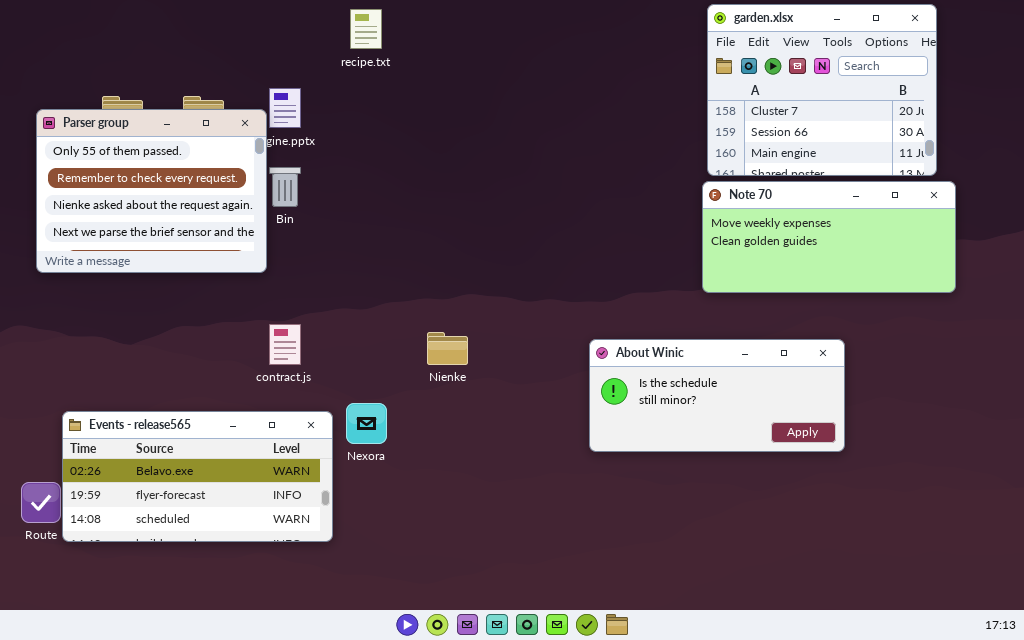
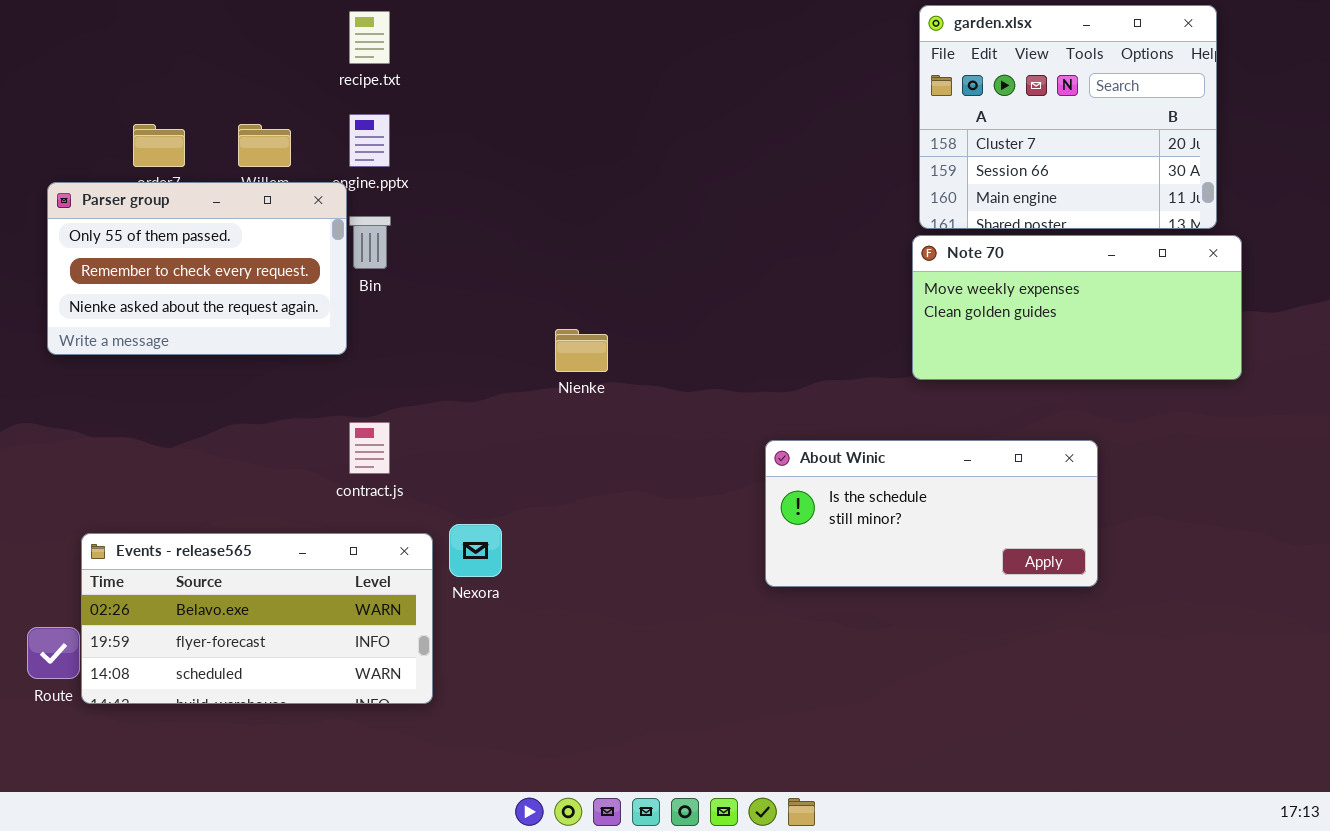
recipe.txt: [350,9,382,49] -> [349,11,390,64], moved
Parser group: [36,109,267,273] -> [47,182,347,355], resized
Nienke: [427,332,468,365] -> [555,329,608,372], moved

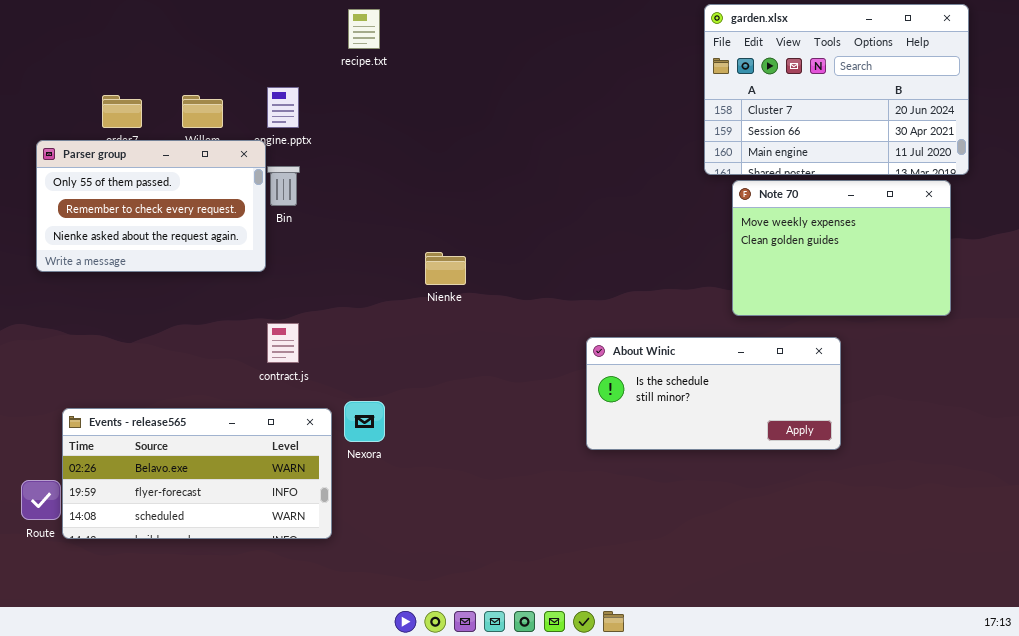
garden.xlsx: [919,5,1217,229] -> [704,4,969,175], resized
recipe.txt: [349,11,390,64] -> [348,9,380,49], moved
Note 70: [912,235,1242,380] -> [732,180,951,316], resized

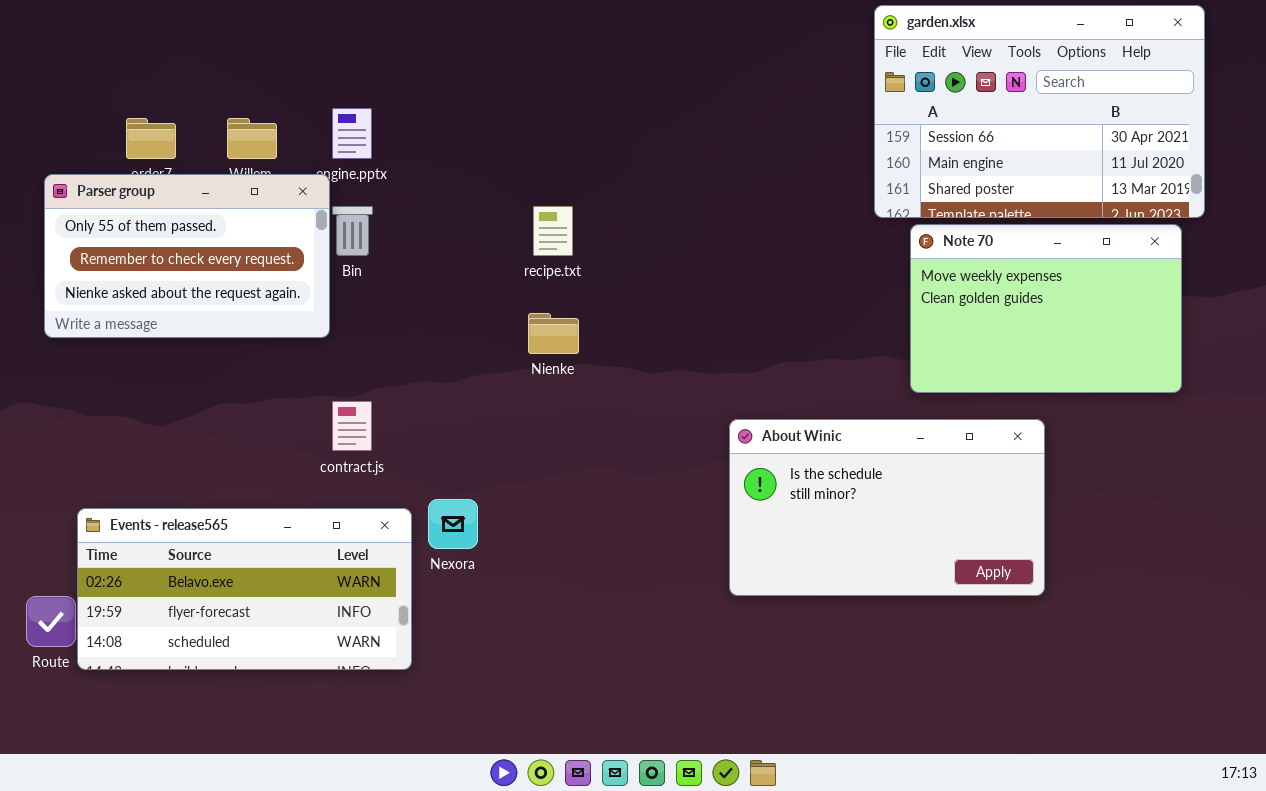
garden.xlsx: [704,4,969,175] -> [874,5,1205,218], scrolled down 1 row
recipe.txt: [348,9,380,49] -> [533,206,573,256], moved
About Winic: [586,337,841,450] -> [729,419,1045,596], resized

